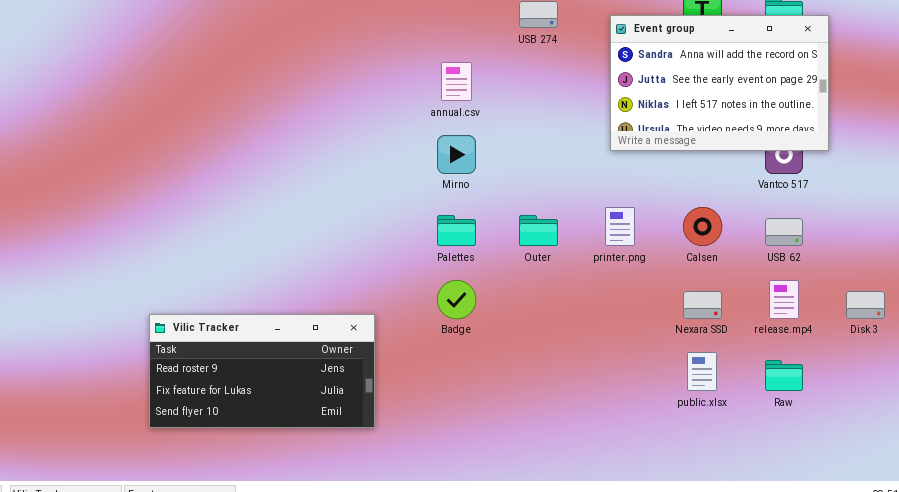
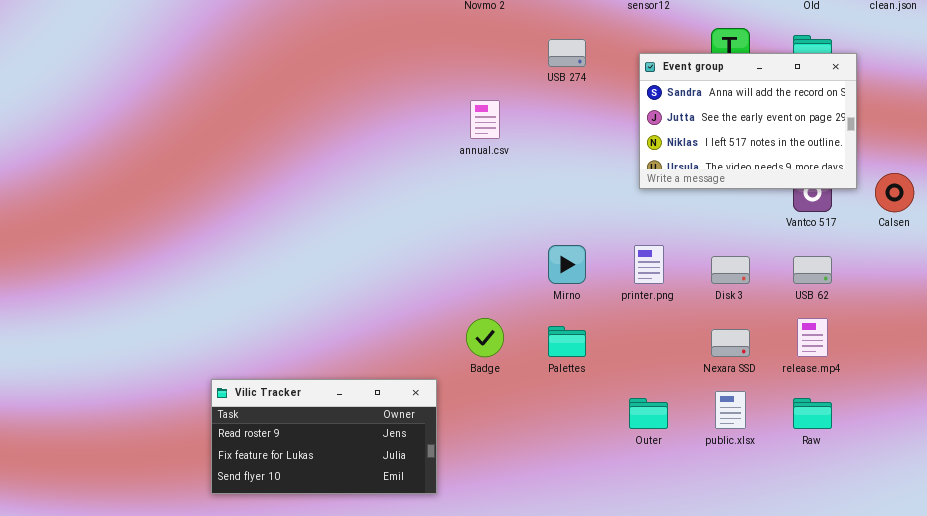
Mirno: [437,135,476,174] -> [548,245,586,284], moved
Calsen: [683,207,722,246] -> [875,173,914,212], moved
Palettes: [437,215,476,246] -> [548,326,586,357], moved
Outer: [519,215,558,246] -> [629,398,668,429], moved
Disk 3: [846,291,885,319] -> [711,256,750,284], moved
Vilic Tracker: [149,314,375,428] -> [211,379,437,494], moved

